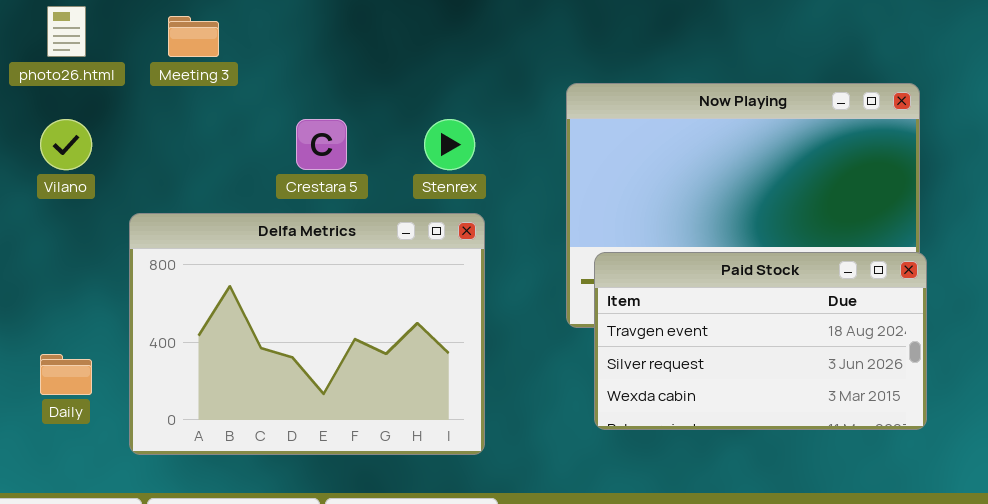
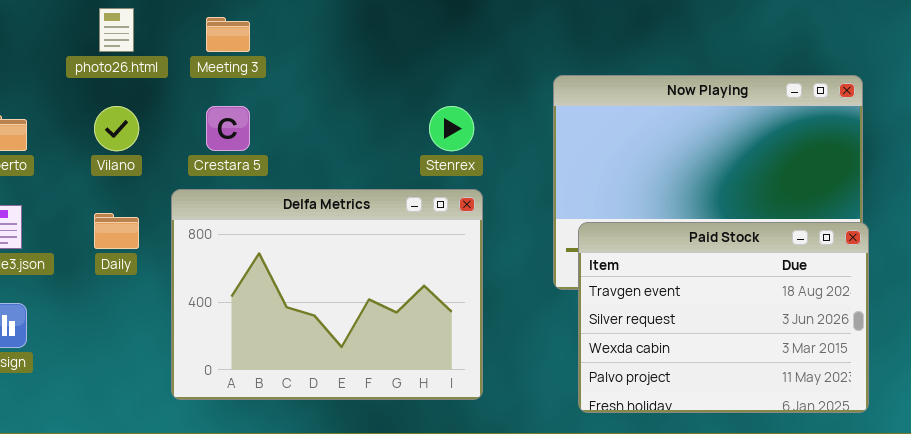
Crestara 5: [296,119,347,170] -> [206,106,250,151], moved
Paid Stock: [594,252,927,430] -> [578,222,869,413], resized
Daily: [40,354,92,395] -> [94,213,139,249], moved

